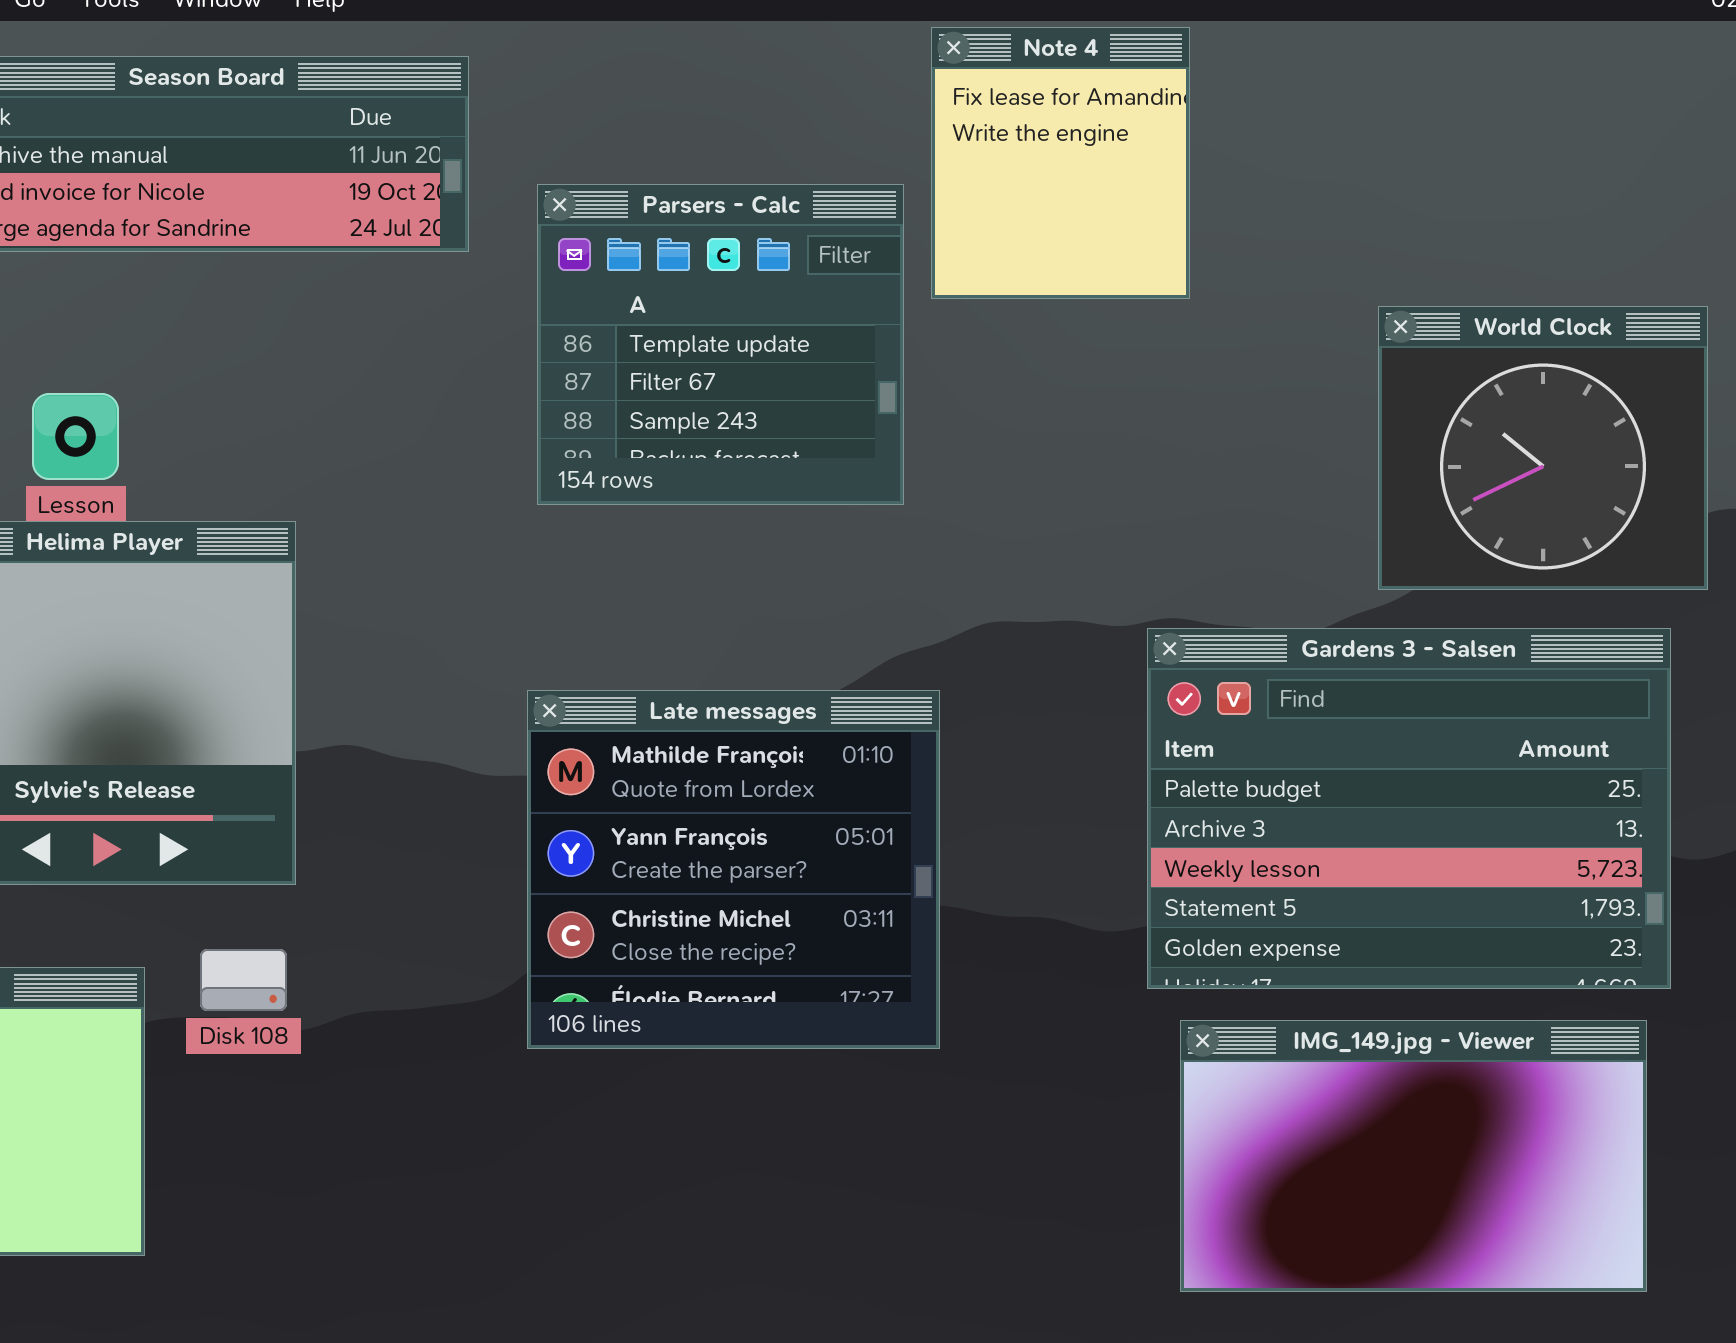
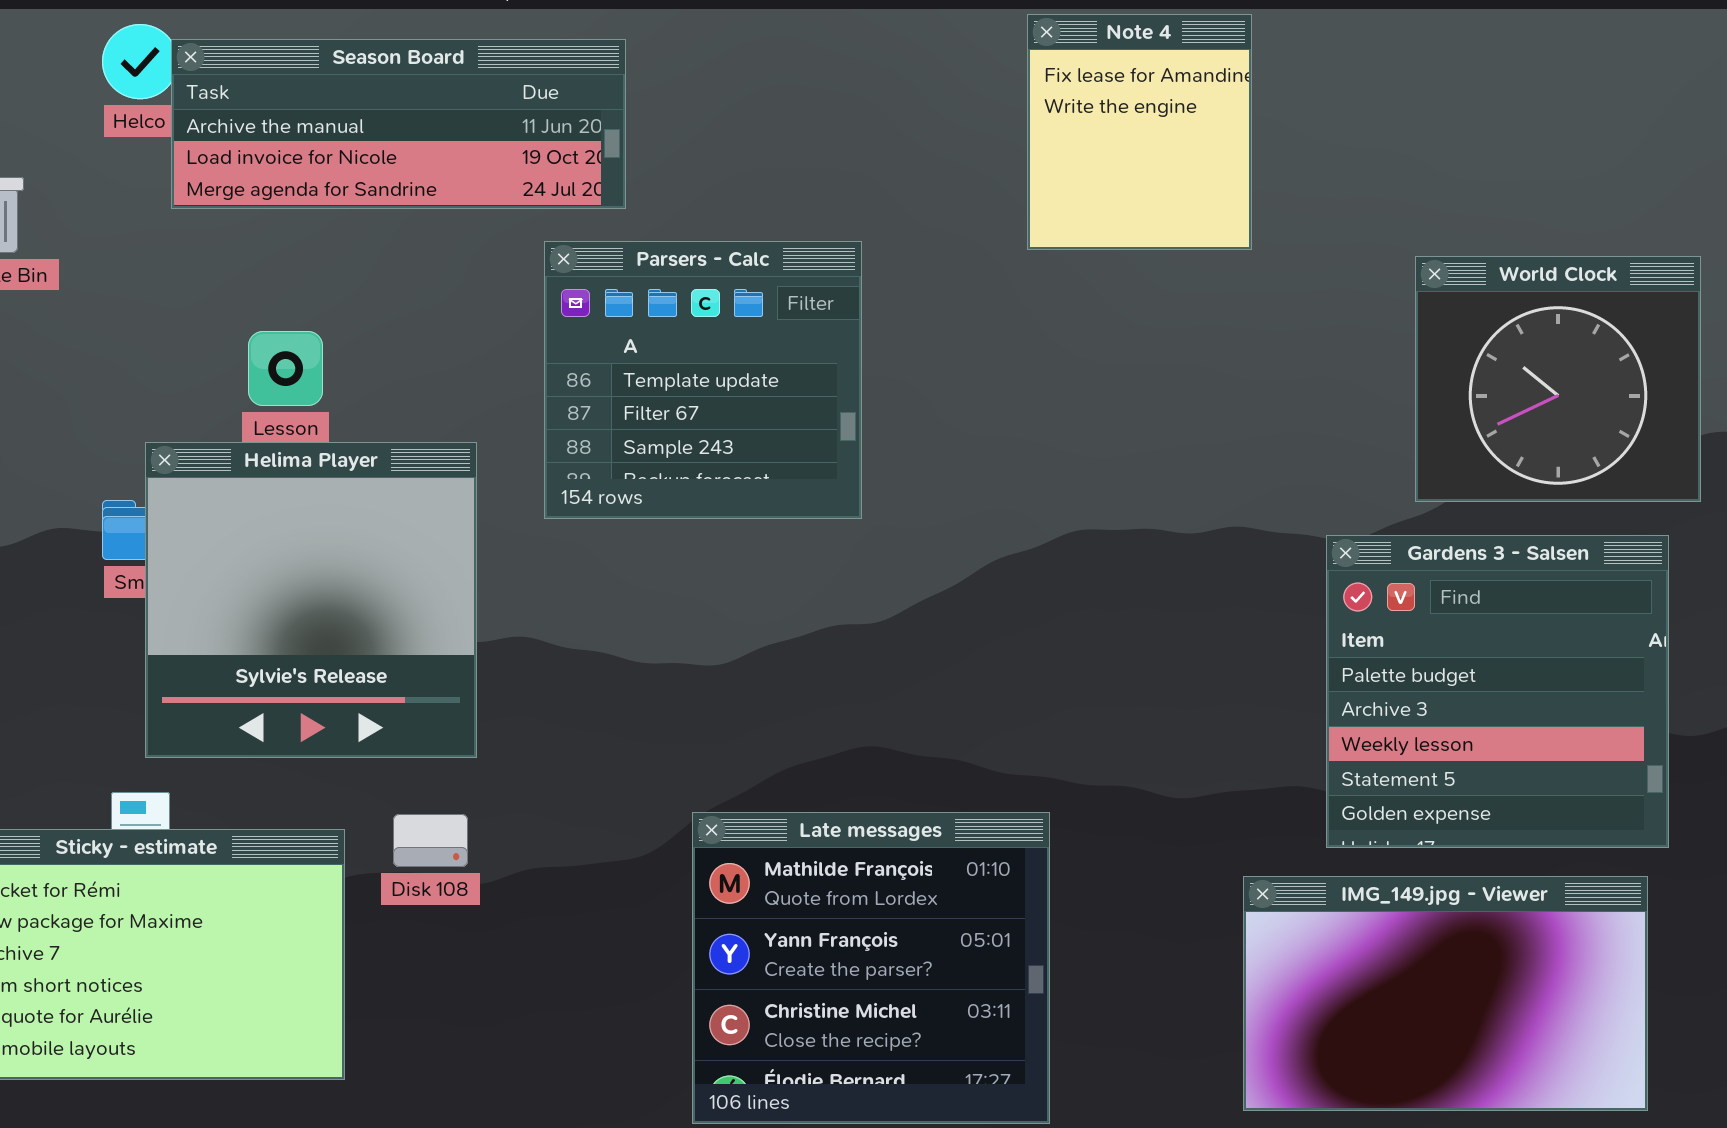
Parsers - Calc: [537,184,904,505] -> [544,241,862,519], moved
Gardens 3 - Salsen: [1147,628,1671,989] -> [1326,535,1669,848], resized
Late messages: [527,690,940,1049] -> [692,812,1050,1124], moved

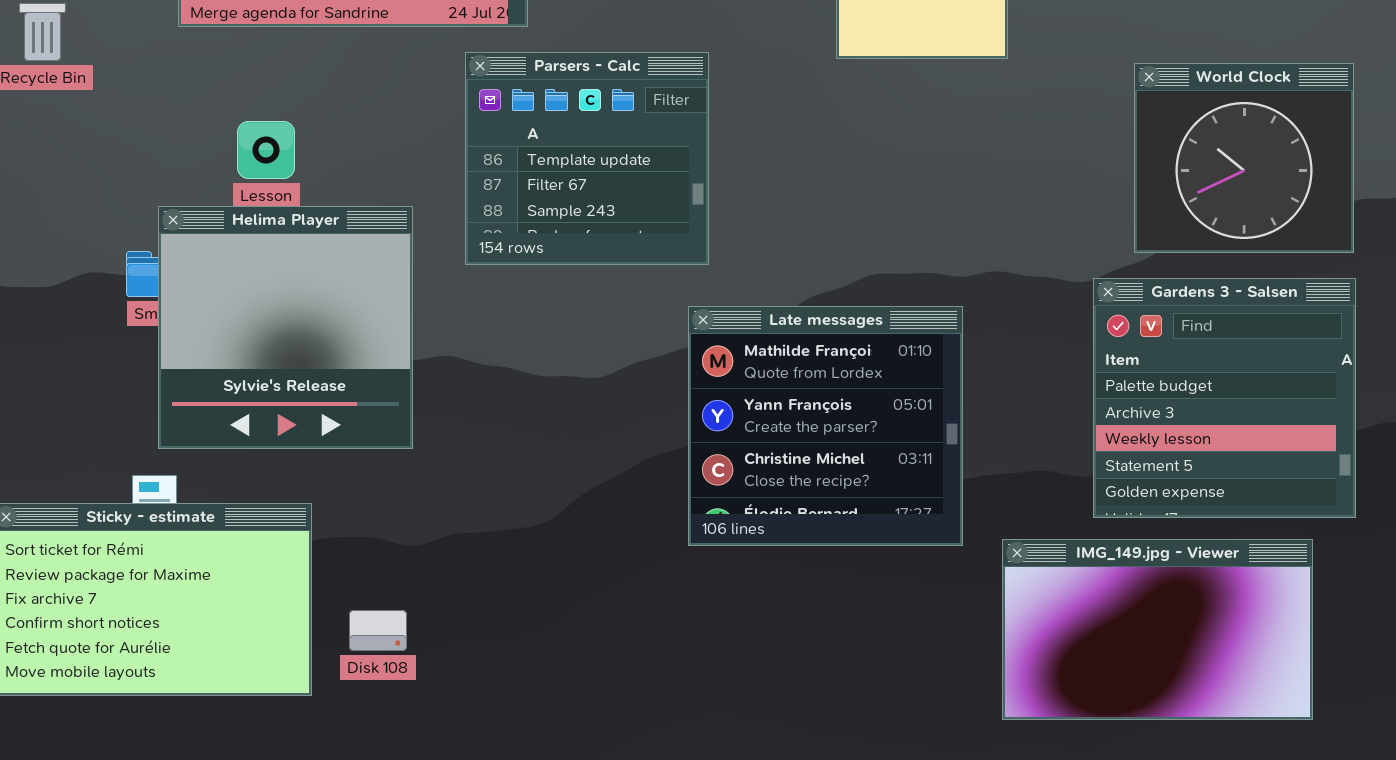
Gardens 3 - Salsen: [1326,535,1669,848] -> [1093,278,1356,518], moved
Late messages: [692,812,1050,1124] -> [688,306,963,546], moved
Disk 108: [393,814,468,867] -> [349,610,407,651], moved

